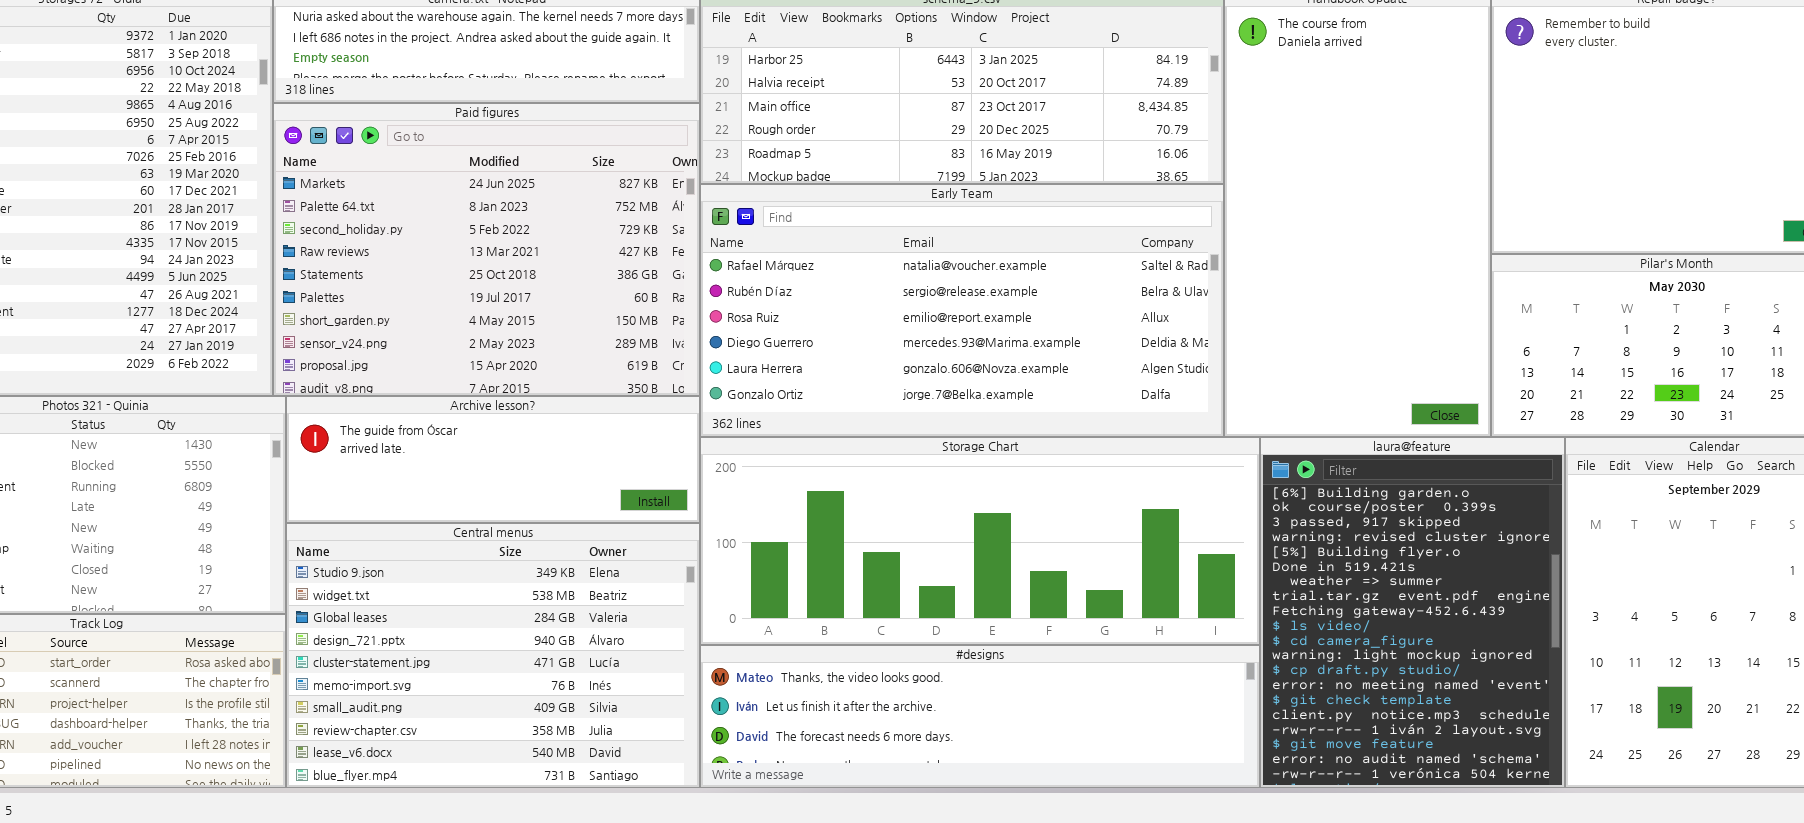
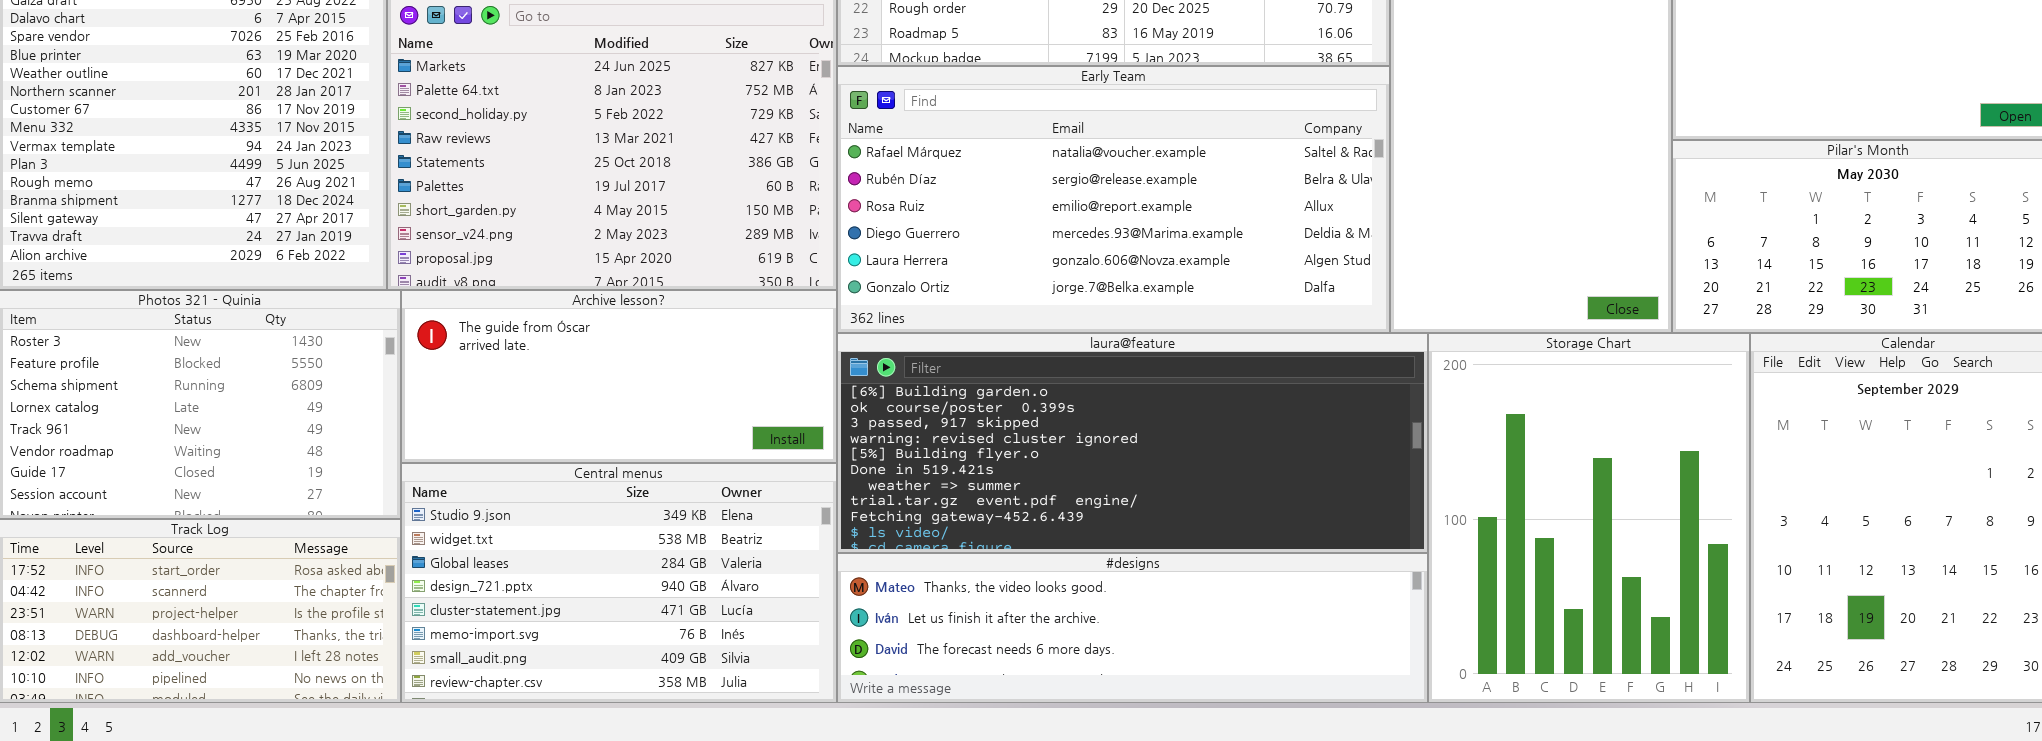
Archive lesson?: [286,396,700,523] -> [401,290,837,463], resized
Storage Chart: [700,437,1260,645] -> [1428,333,1750,703], moved, resized
laura@feature: [1260,437,1565,788] -> [837,333,1428,553], moved, resized
Central menus: [286,523,700,788] -> [401,463,837,703], resized

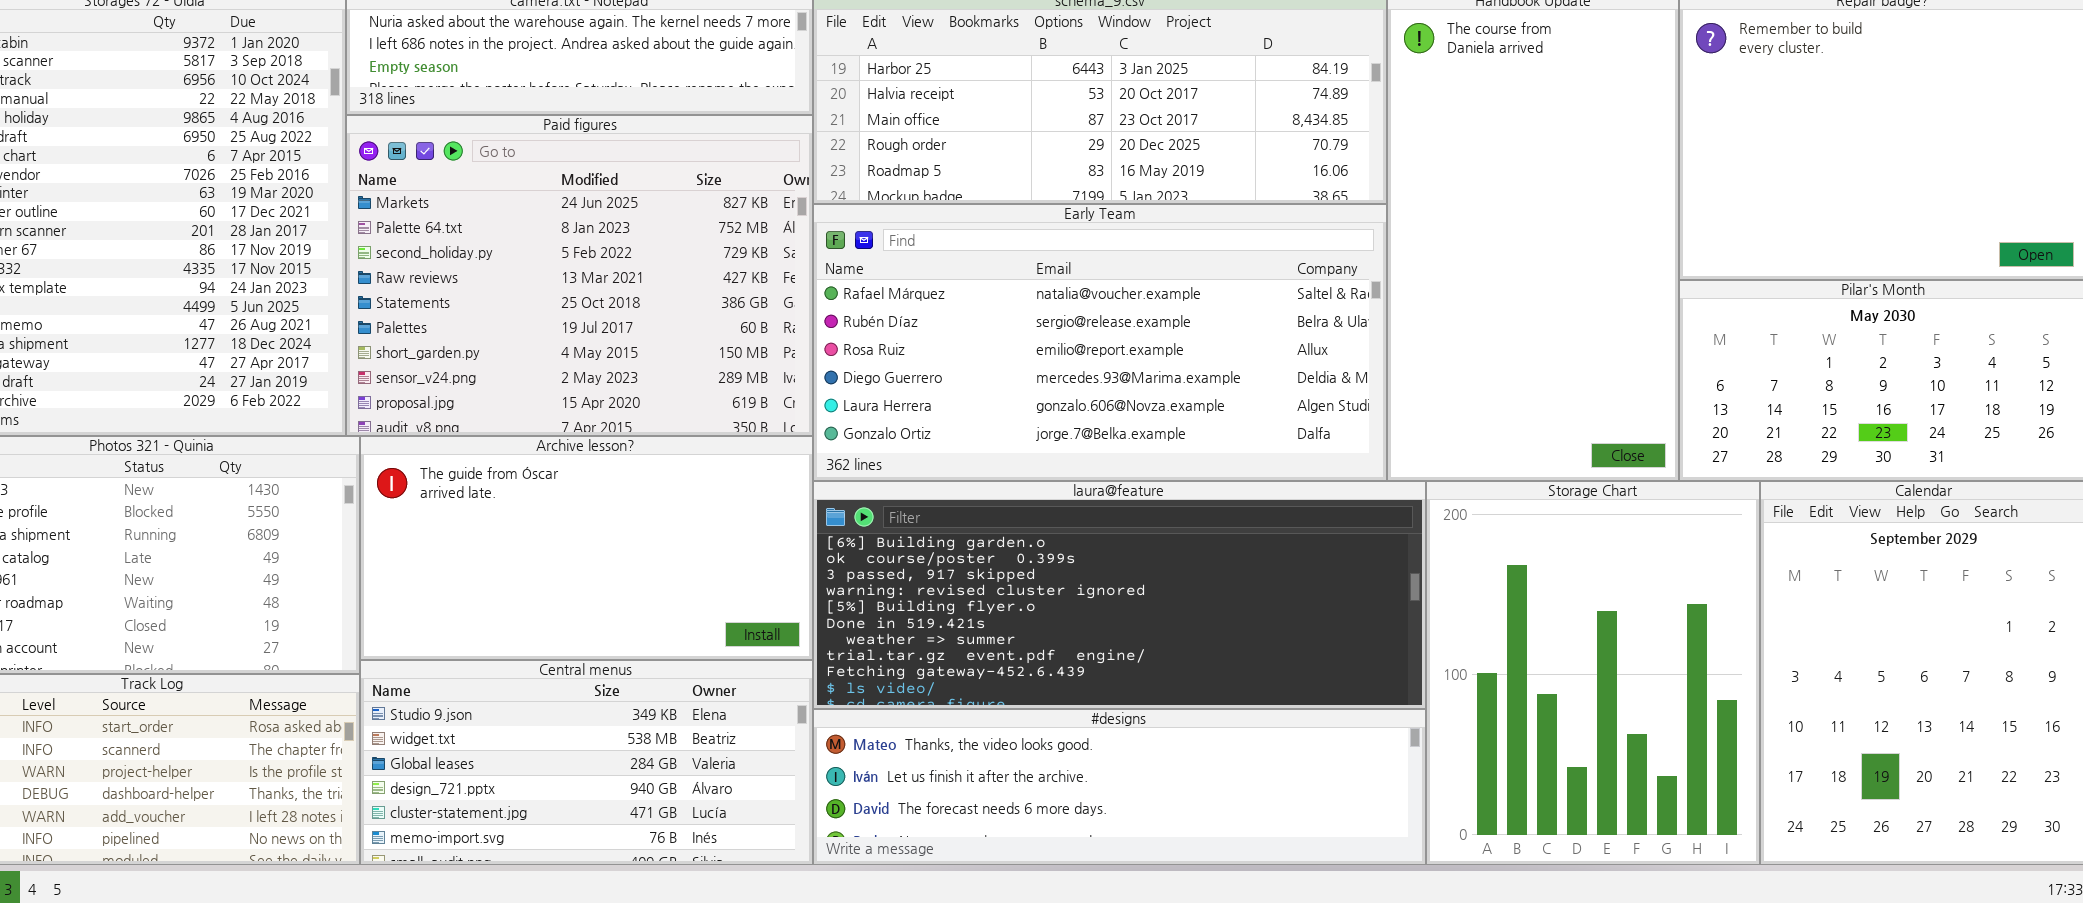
Archive lesson?: [401,290,837,463] -> [360,436,813,660], resized
Central menus: [401,463,837,703] -> [360,660,813,865], resized

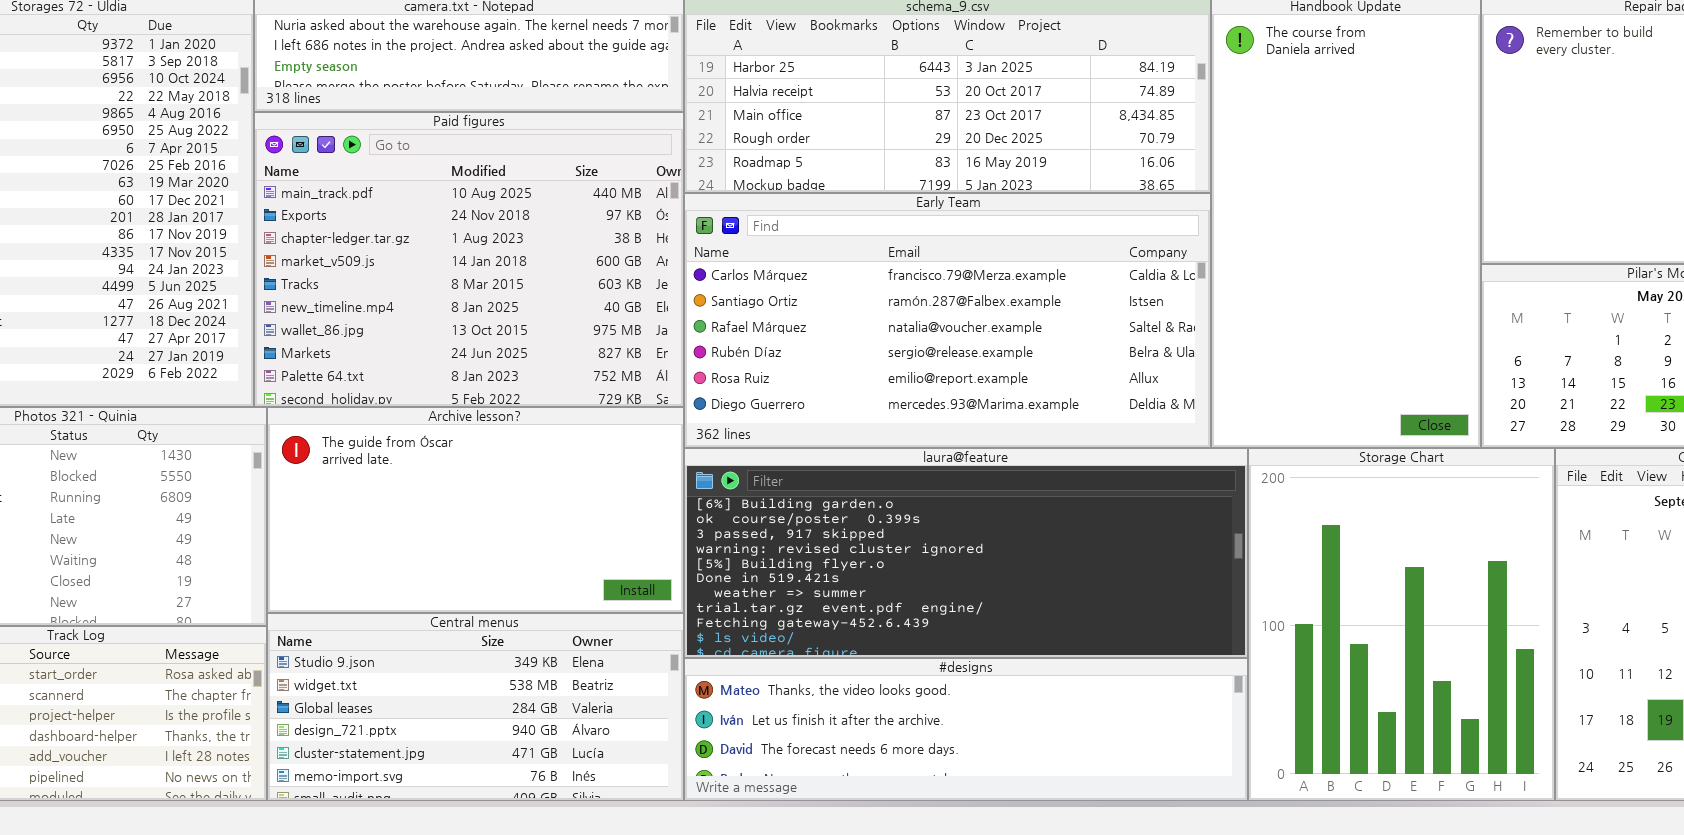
Paid figures: [346,115,813,436] -> [254,112,684,407], scrolled up 7 rows
Early Team: [813,204,1387,481] -> [684,193,1211,448], scrolled up 2 rows

